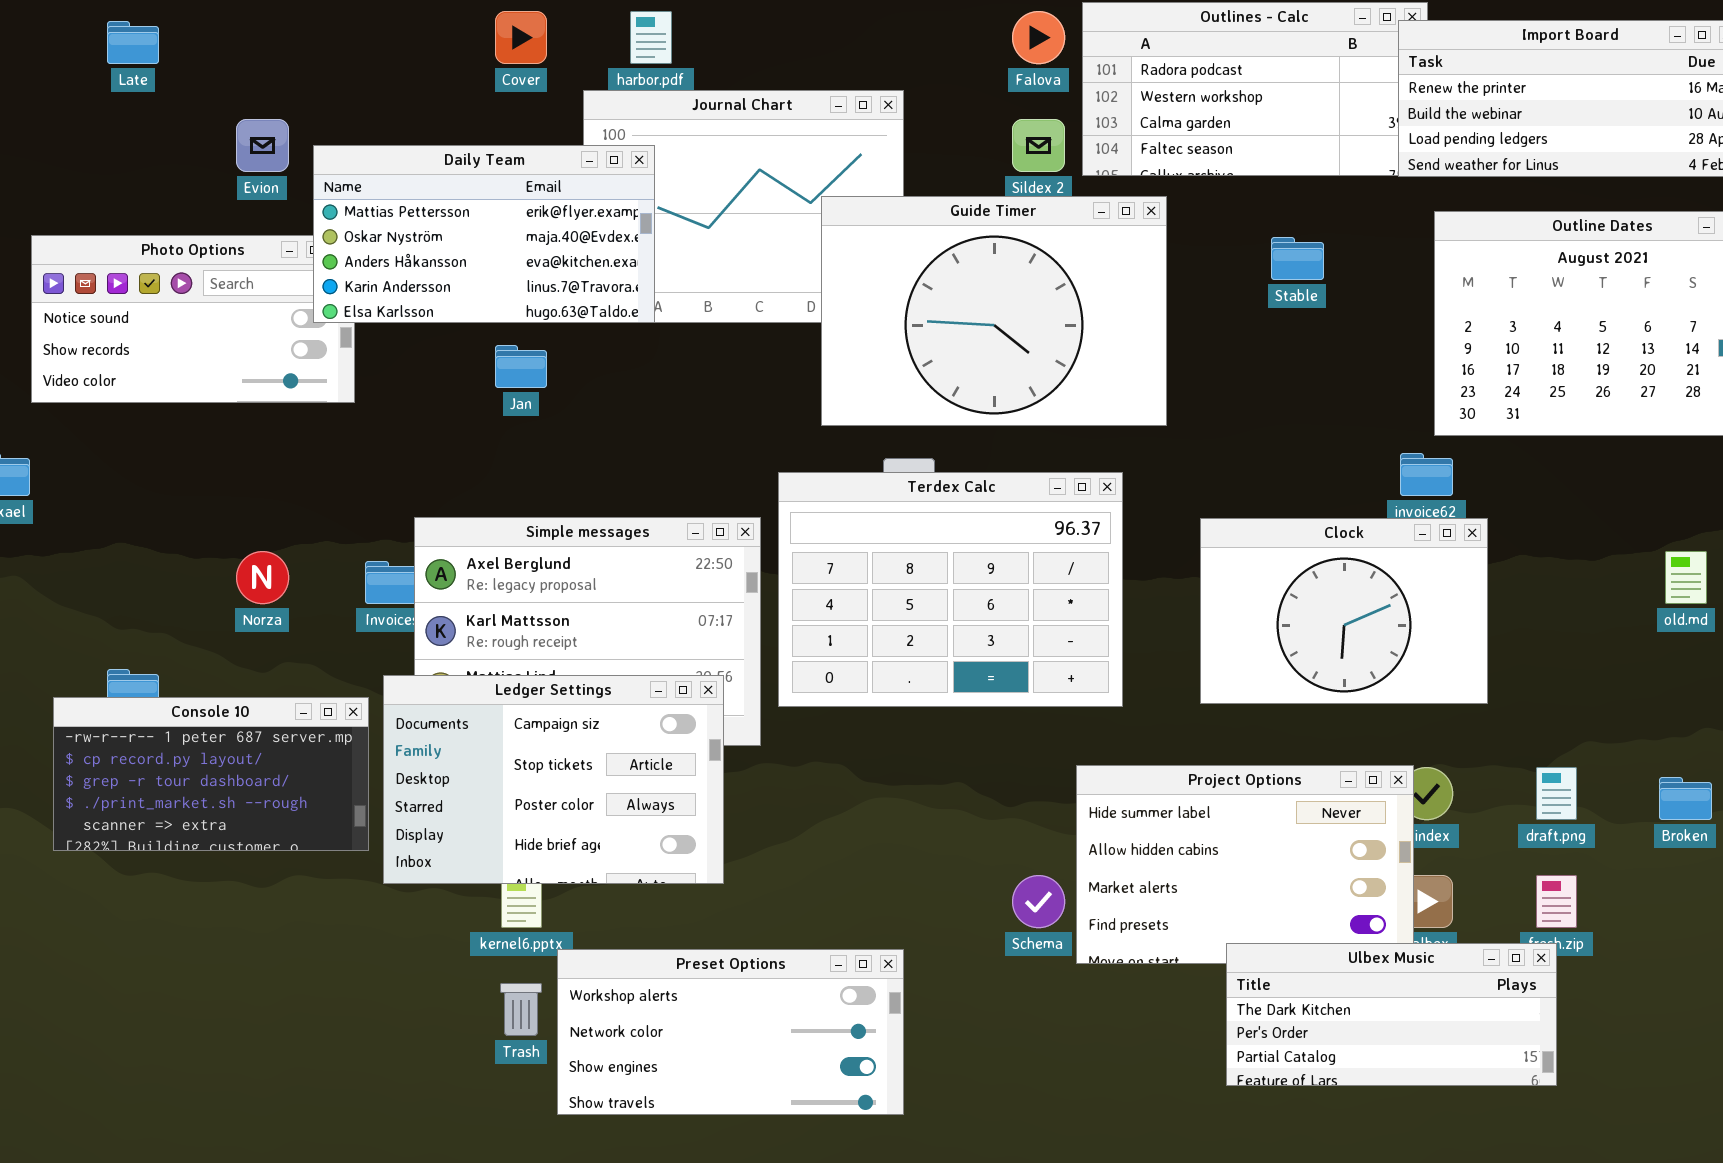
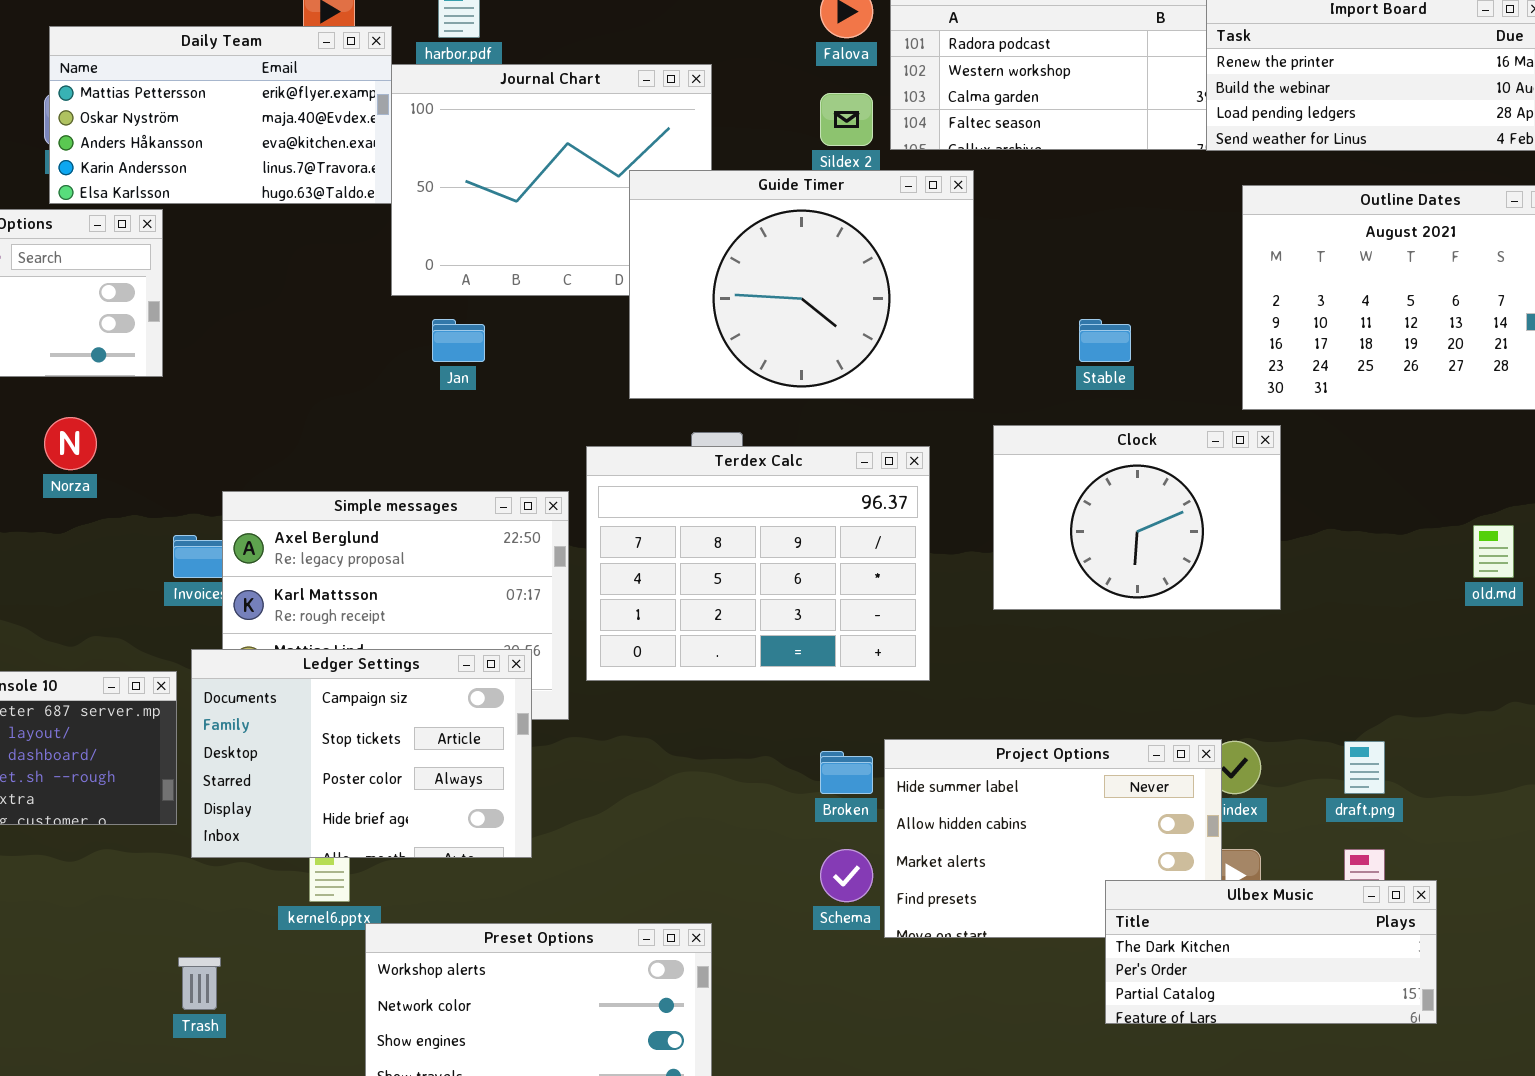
Daily Team: [313,145,655,323] -> [49,26,392,204], moved
Stable: [1271,237,1324,280] -> [1079,319,1131,362], moved
Jan: [495,345,547,388] -> [432,319,485,362], moved
Clock: [1200,518,1488,704] -> [993,425,1281,610], moved
Norza: [236,551,289,604] -> [44,417,97,470], moved
Broken: [1659,777,1712,820] -> [820,751,873,794], moved
Ulbex Music: [1226,943,1557,1086] -> [1105,880,1437,1024], moved
Trash: [500,983,542,1036] -> [178,957,221,1010], moved

